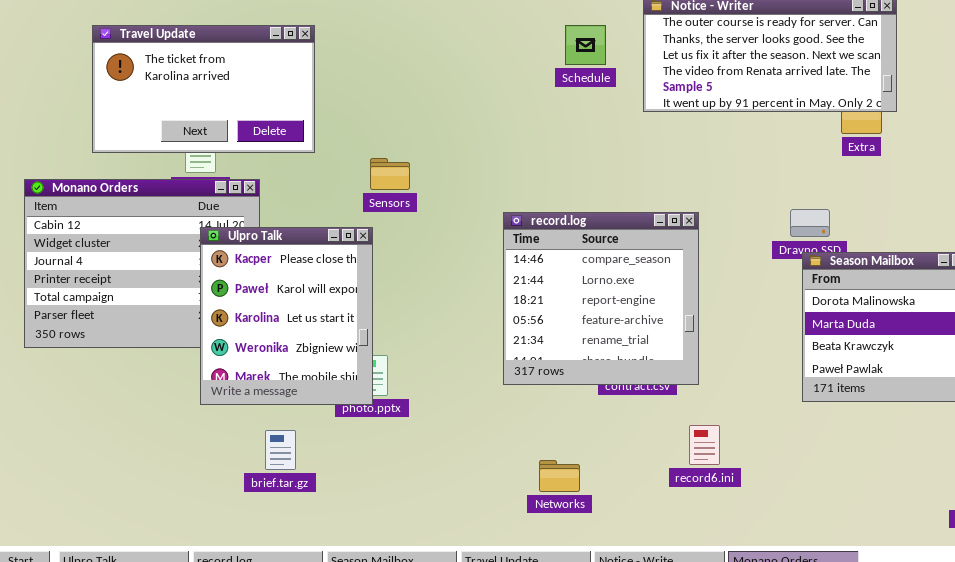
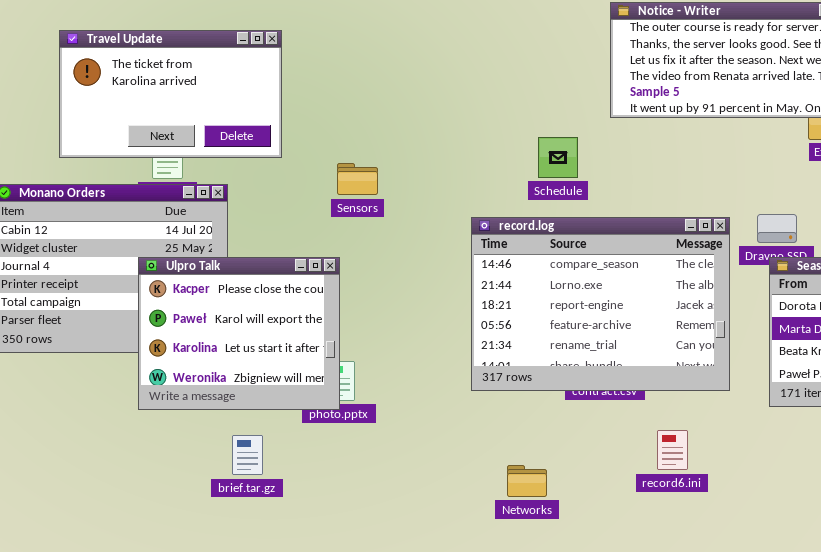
Schedule: [565,25,606,65] -> [538,137,578,178], moved
record.log: [503,212,699,385] -> [471,217,730,391], resized
Ulpro Talk: [200,227,373,405] -> [138,257,340,410], resized

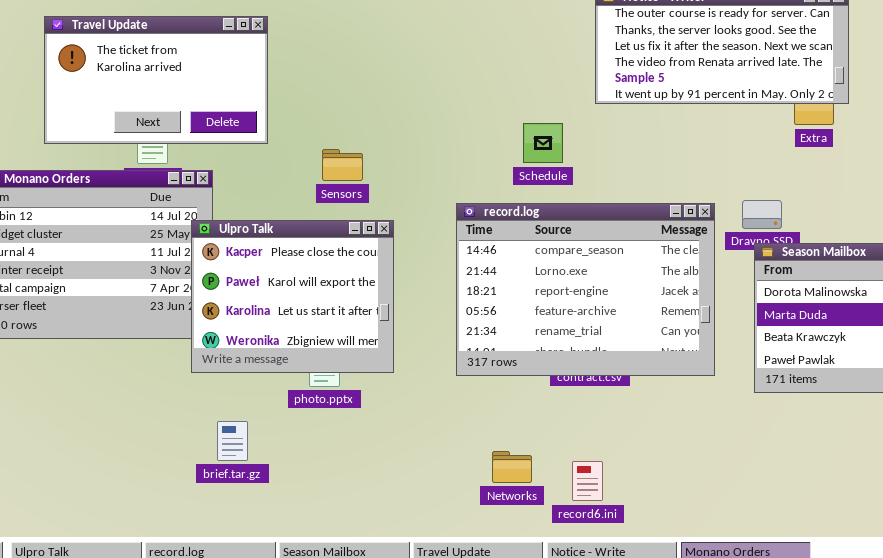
Ulpro Talk: [138,257,340,410] -> [191,220,394,373], moved
record6.ini: [657,430,688,470] -> [572,461,603,501], moved

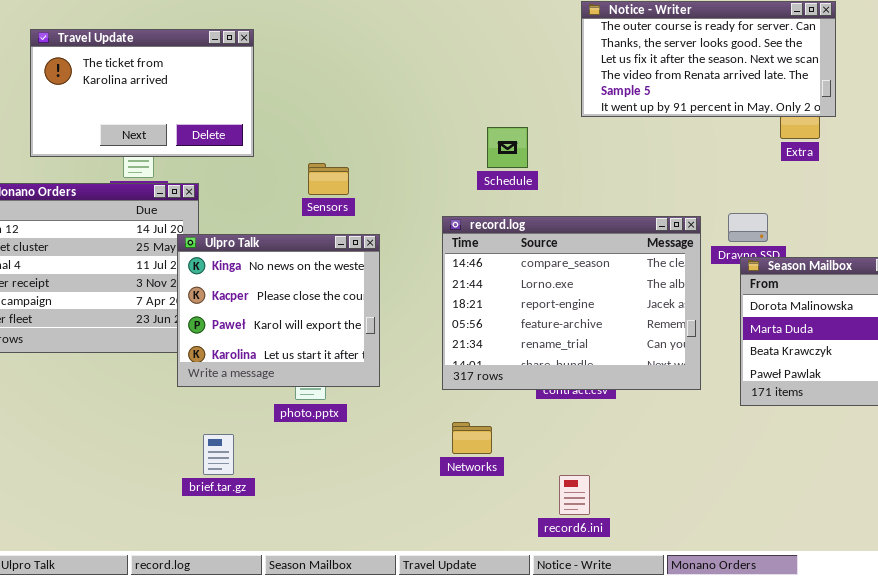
Schedule: [523,123,563,163] -> [487,127,528,168], moved
Ulpro Talk: [191,220,394,373] -> [177,234,380,387], scrolled up 1 row
Networks: [492,451,532,483] -> [452,422,492,454], moved

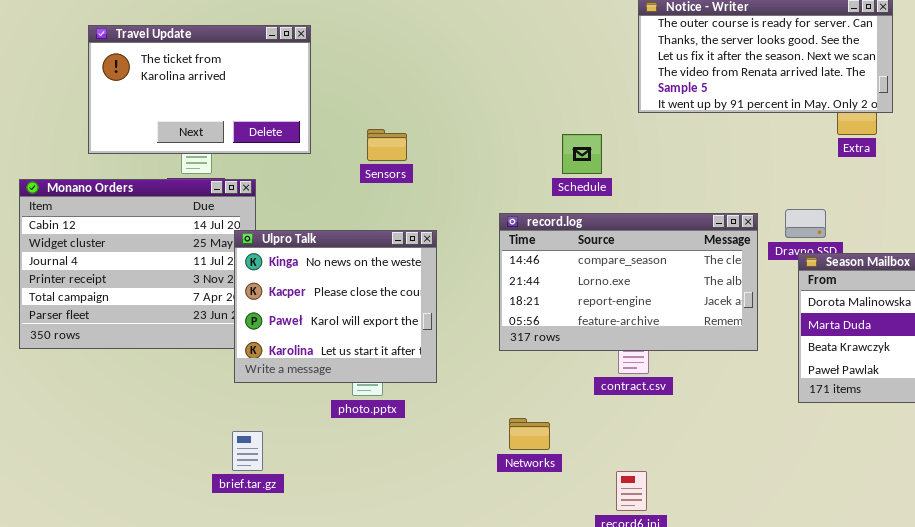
Schedule: [487,127,528,168] -> [562,134,602,174], moved
Sensors: [308,163,349,195] -> [367,129,407,161], moved
record.log: [442,216,701,390] -> [499,213,758,351], resized
brief.tar.gz: [203,434,234,475] -> [232,431,263,471], moved

